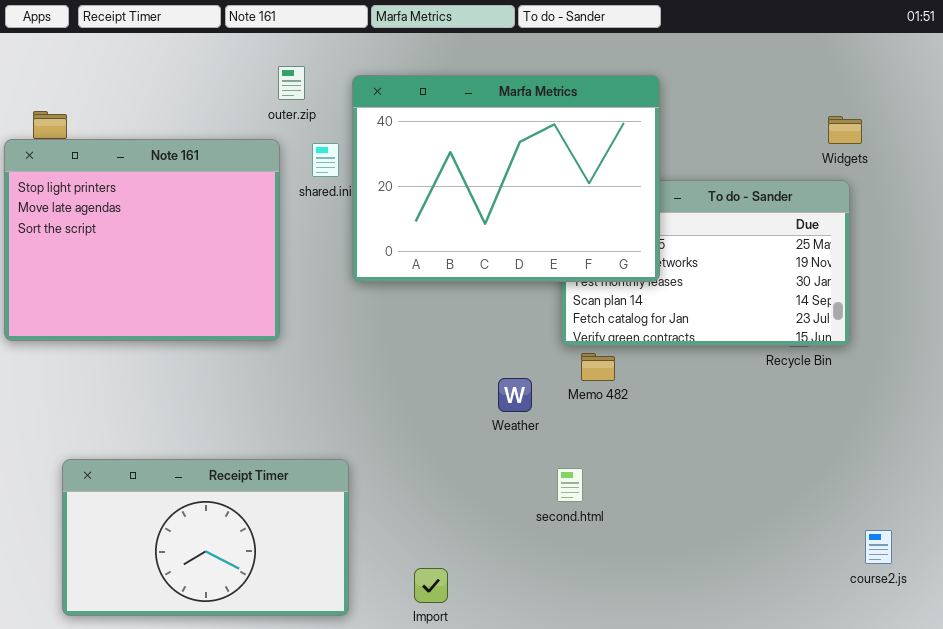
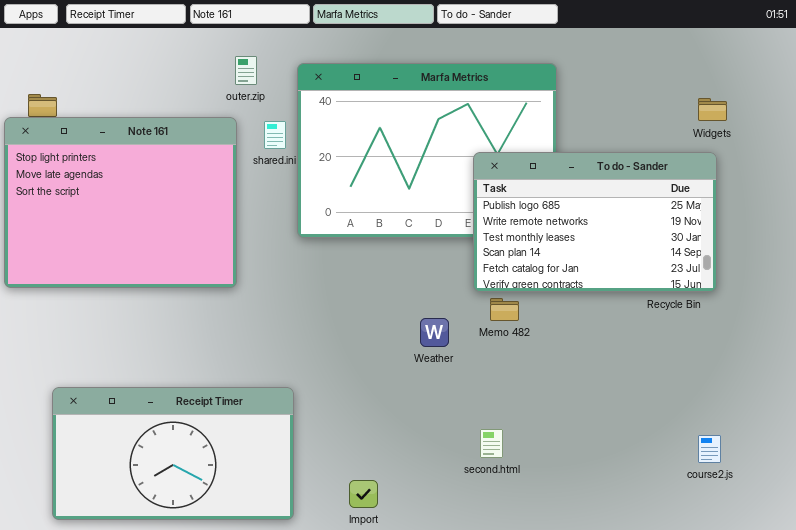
To do - Sander: [561,180,850,346] -> [473,152,717,292], raised
second.html: [557,468,583,502] -> [480,429,503,458], moved
course2.js: [865,530,892,564] -> [698,435,721,463], moved

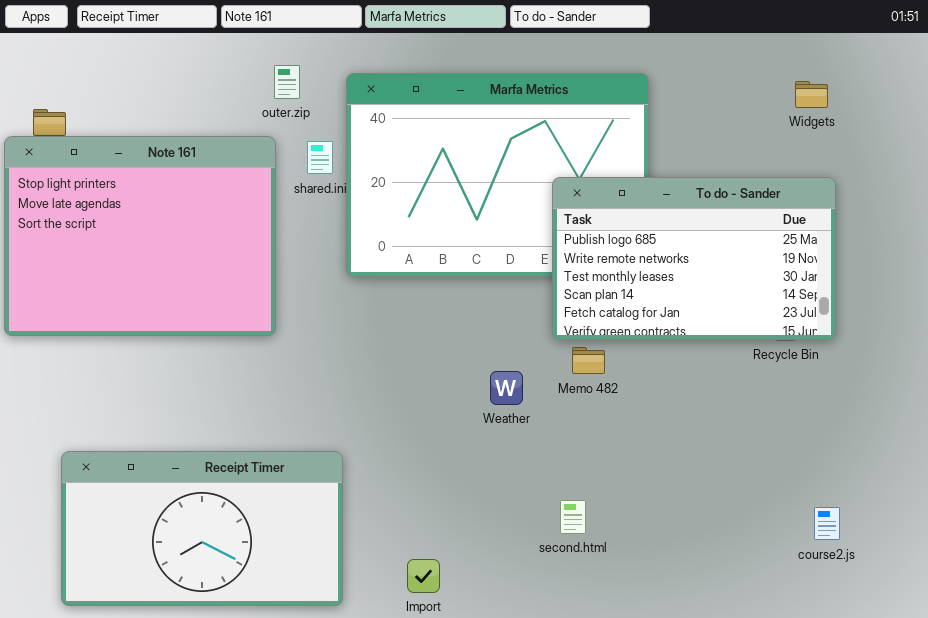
Widgets: [698,98,727,121] -> [795,81,828,108], moved

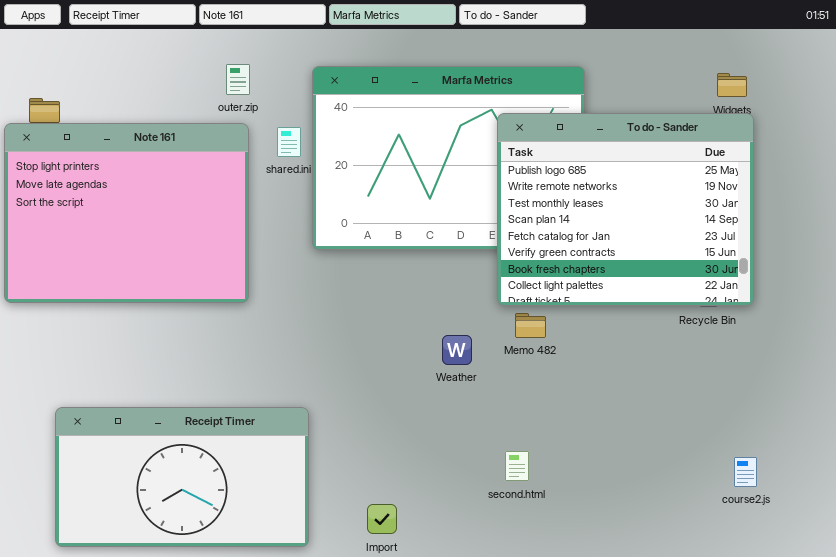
outer.zip: [274,65,300,99] -> [226,64,250,95], moved
To do - Sander: [552,177,836,340] -> [497,113,754,306], resized

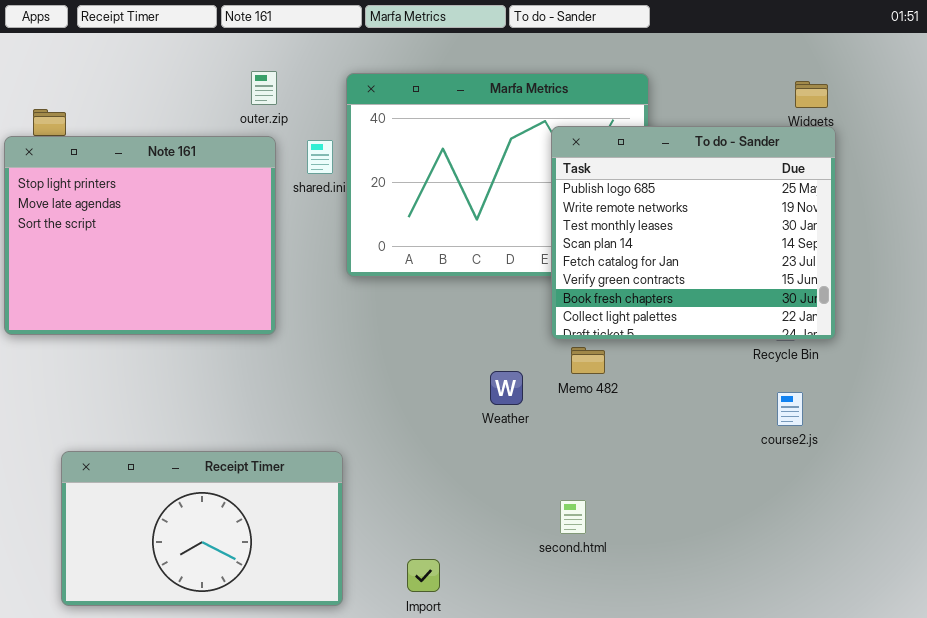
course2.js: [734,457,757,487] -> [777,392,803,426], moved

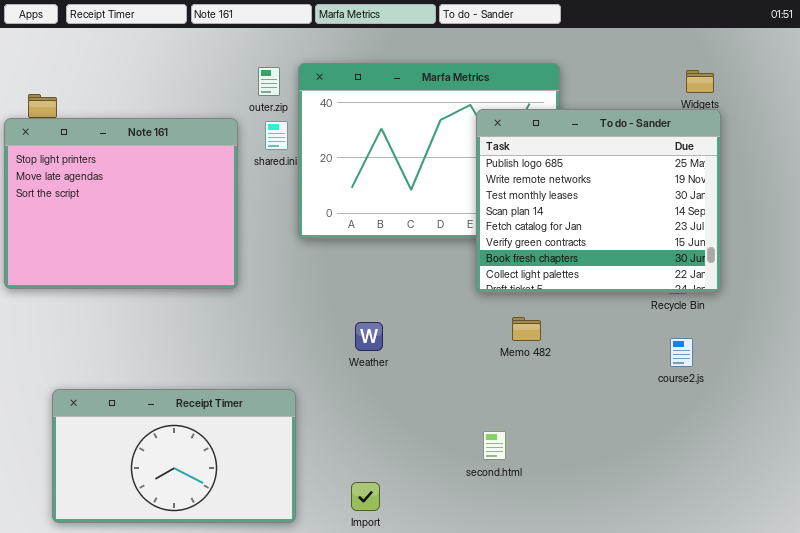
outer.zip: [251,71,277,105] -> [258,67,280,96], moved
Memo 482: [571,347,605,374] -> [512,317,541,341], moved
Weather: [490,371,523,405] -> [355,322,383,351], moved

